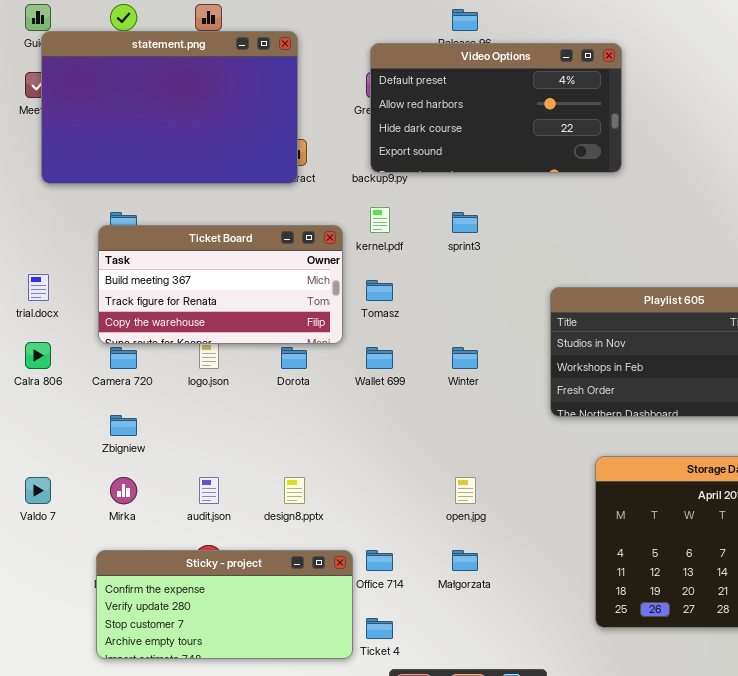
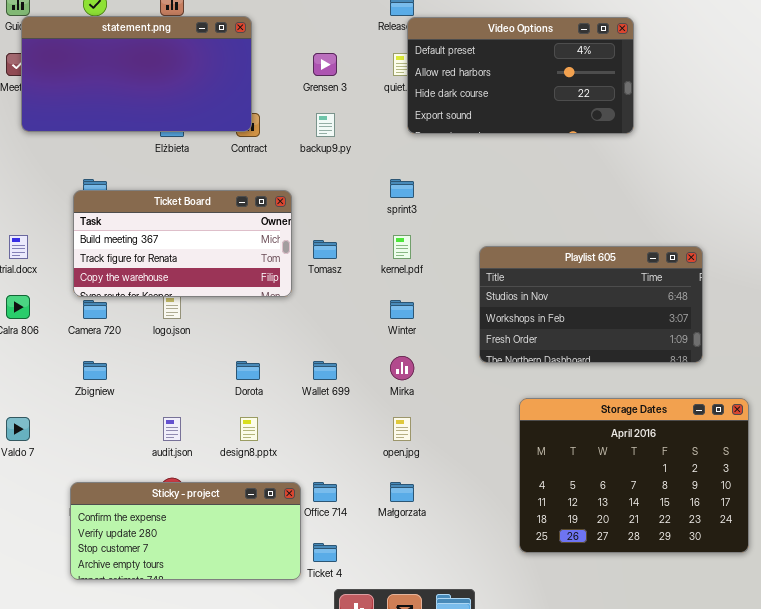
statement.png: [41,31,298,184] -> [21,16,252,132], resized
Video Options: [370,43,622,173] -> [407,17,634,134], moved
kernel.pdf: [370,207,390,233] -> [393,235,411,259], moved
Dorota: [281,347,307,369] -> [236,361,260,380], moved
Wallet 699: [366,347,393,369] -> [313,361,337,380], moved
Mirka: [110,477,137,504] -> [390,356,414,380], moved

